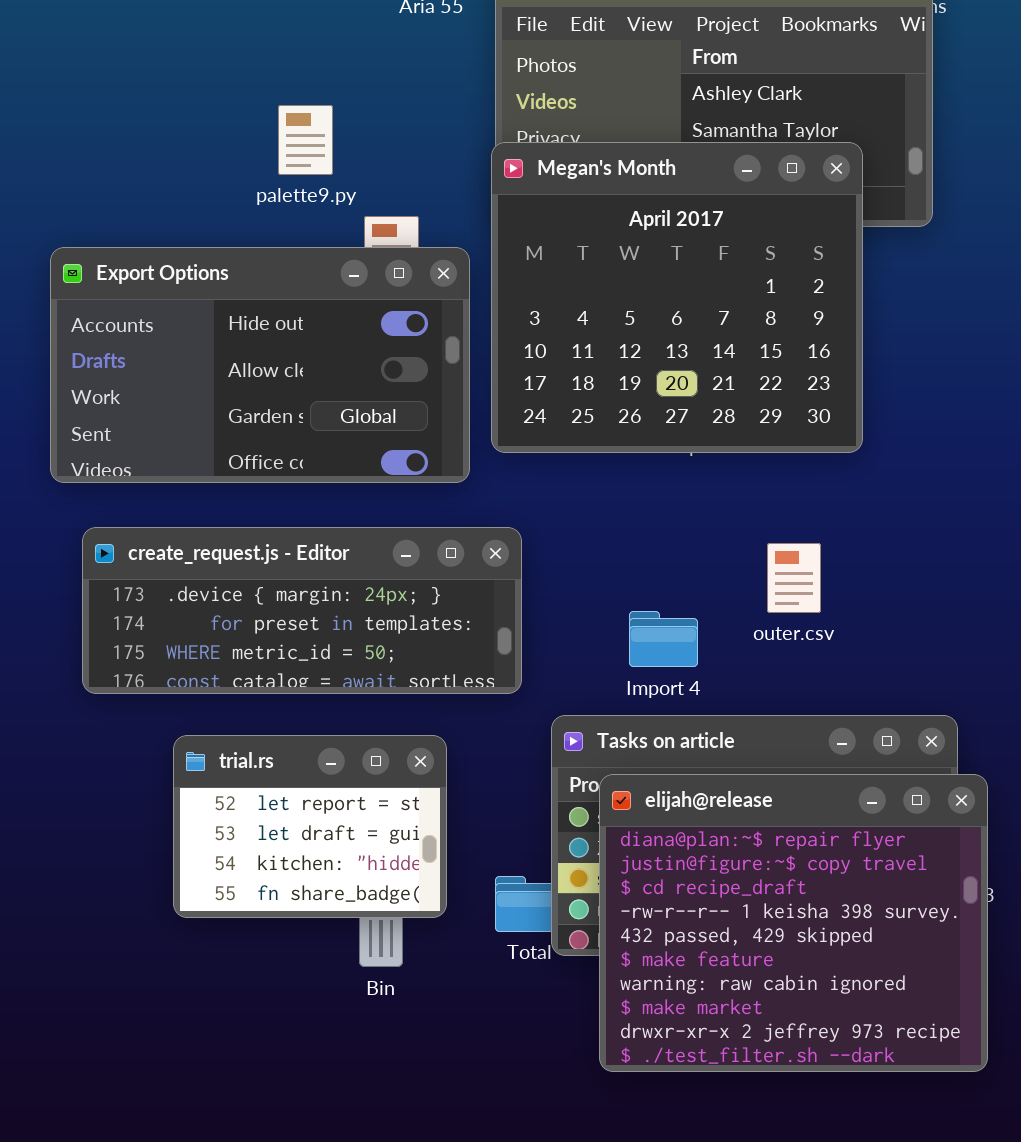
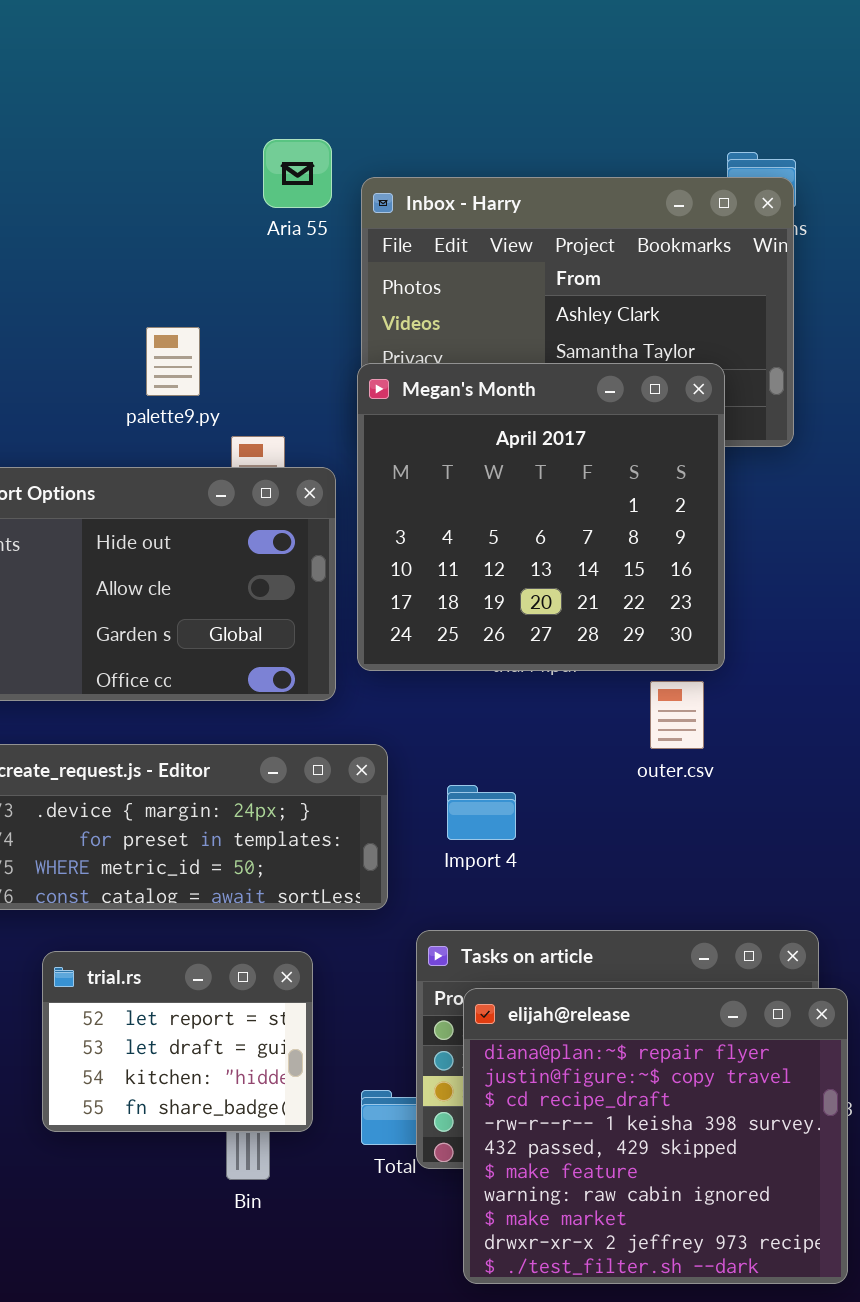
outer.csv: [767,543,821,613] -> [650,681,704,749], moved
Import 4: [629,611,698,667] -> [447,785,516,840], moved

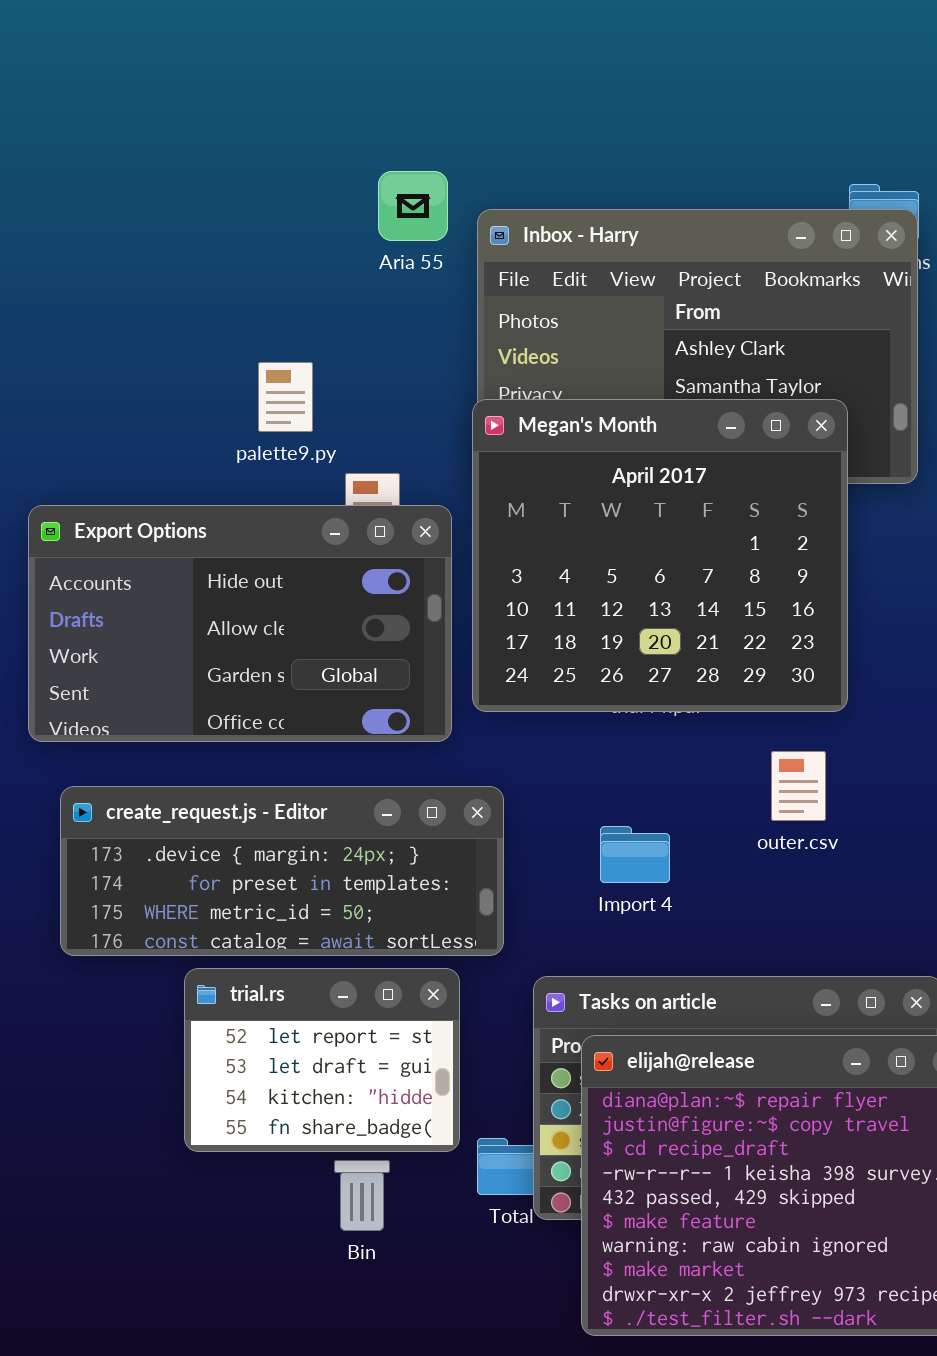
outer.csv: [650,681,704,749] -> [771,751,826,821], moved
Import 4: [447,785,516,840] -> [600,826,670,883], moved
trial.rs: [42,951,313,1132] -> [184,968,460,1152], moved

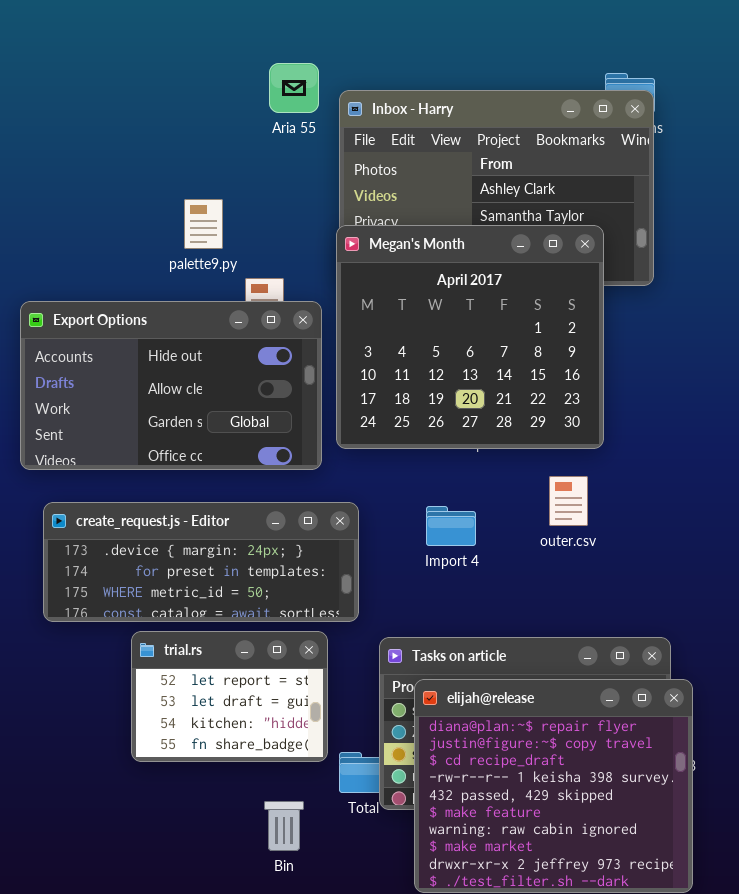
Import 4: [600,826,670,883] -> [426,506,476,546], moved
Bin: [334,1160,390,1231] -> [264,801,304,851], moved

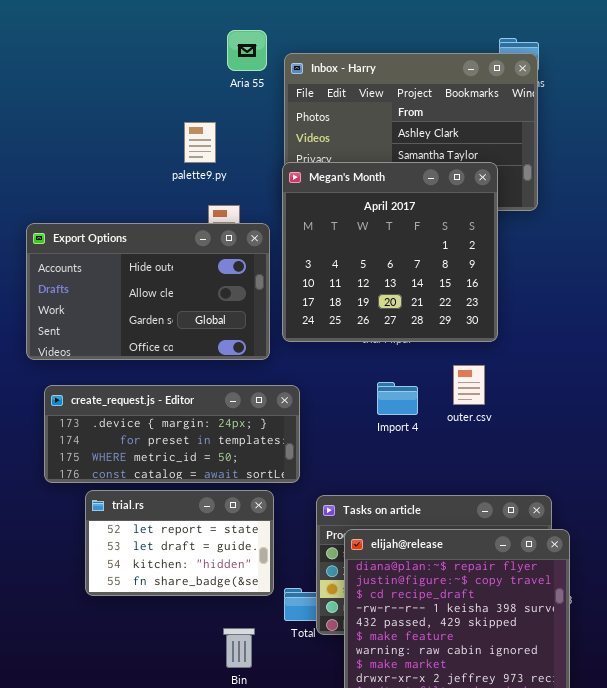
palette9.py: [184,199,223,249] -> [184,122,216,163], moved
Import 4: [426,506,476,546] -> [377,382,418,415], moved
trial.rs: [131,631,328,762] -> [85,490,274,596], resized

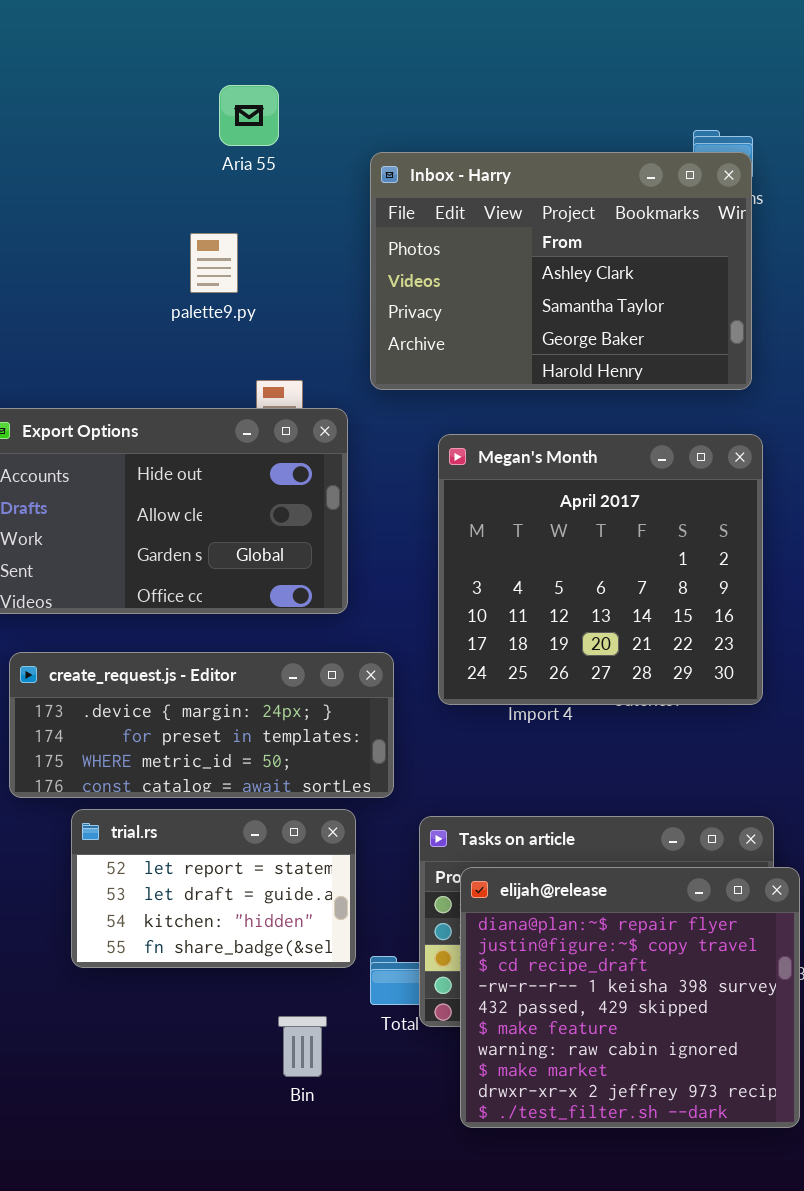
Aria 55: [227,30,267,71] -> [219,85,279,146], moved
palette9.py: [184,122,216,163] -> [190,233,238,293], moved
Megan's Month: [282,162,498,342] -> [438,434,763,705], moved

